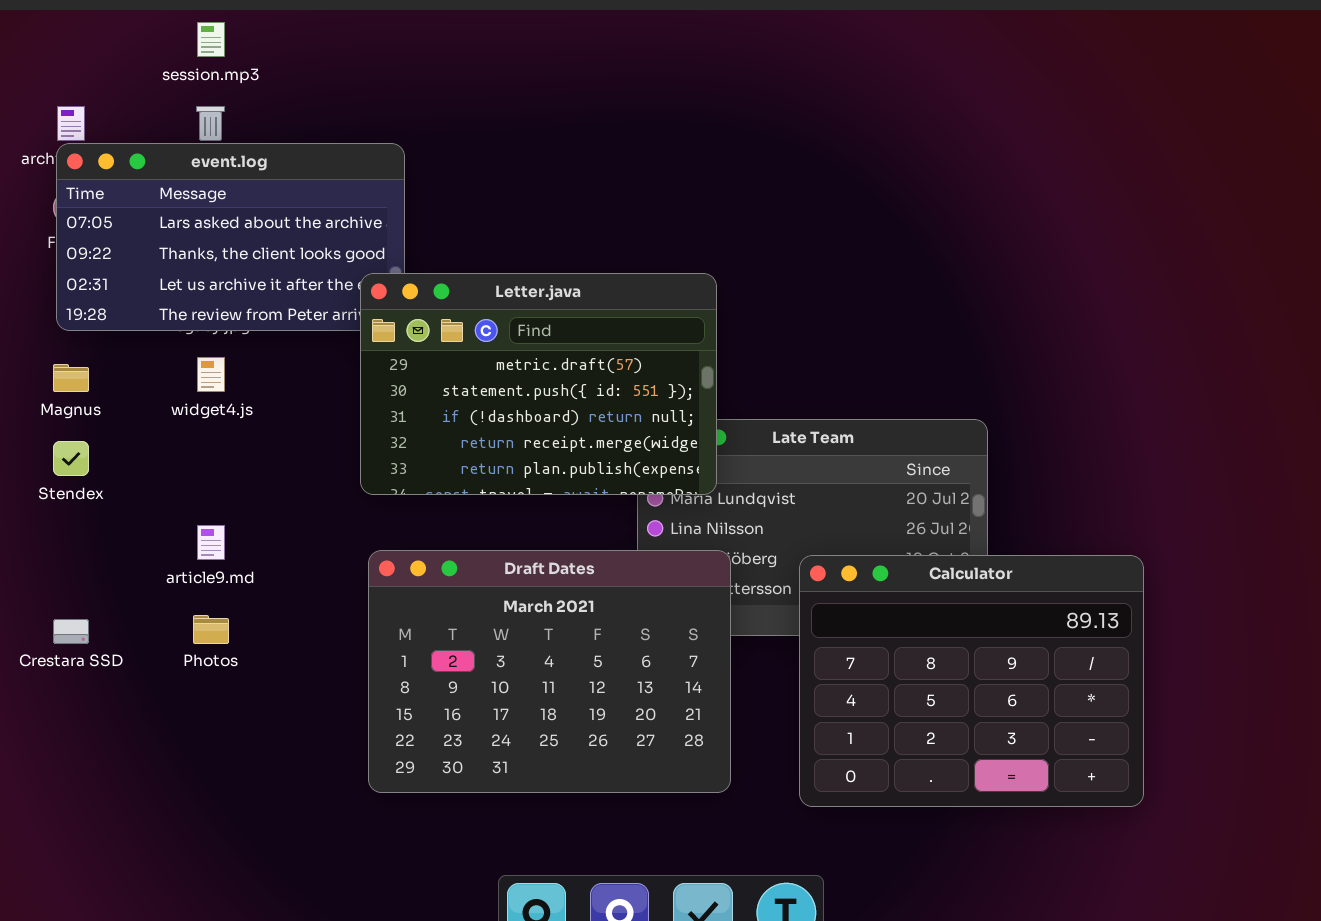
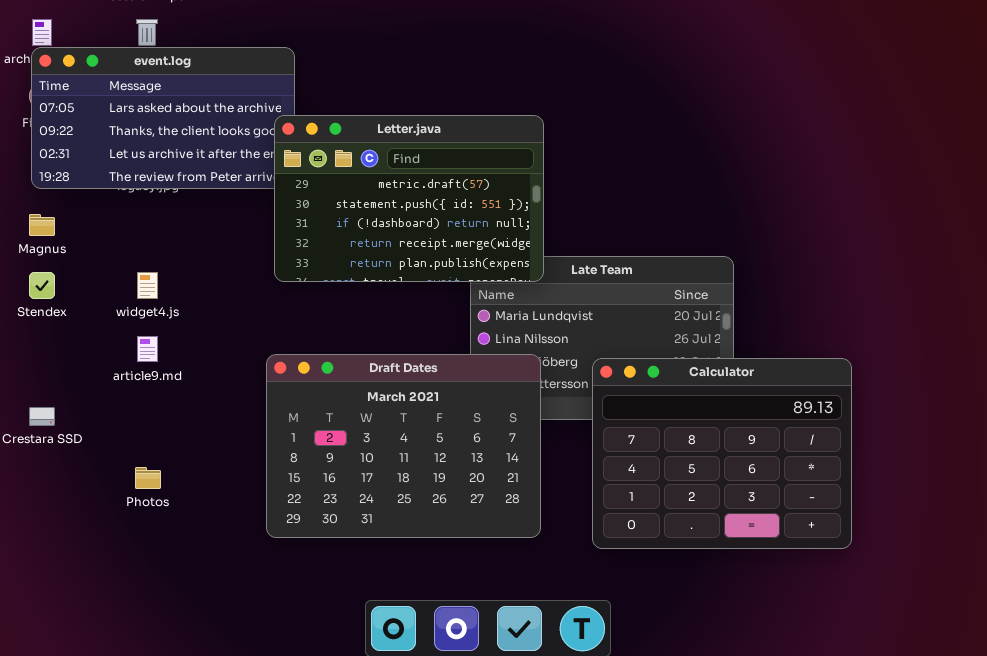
Letter.java: [360,273,717,495] -> [274,115,544,282], moved
widget4.js: [197,357,225,392] -> [137,272,158,299], moved
Photos: [193,615,229,644] -> [135,467,161,489], moved

